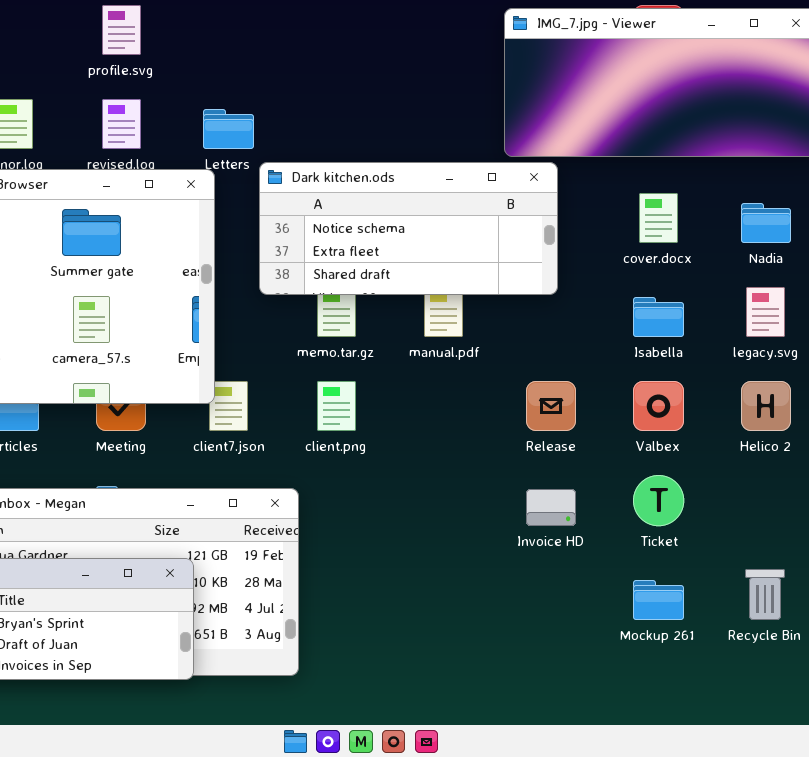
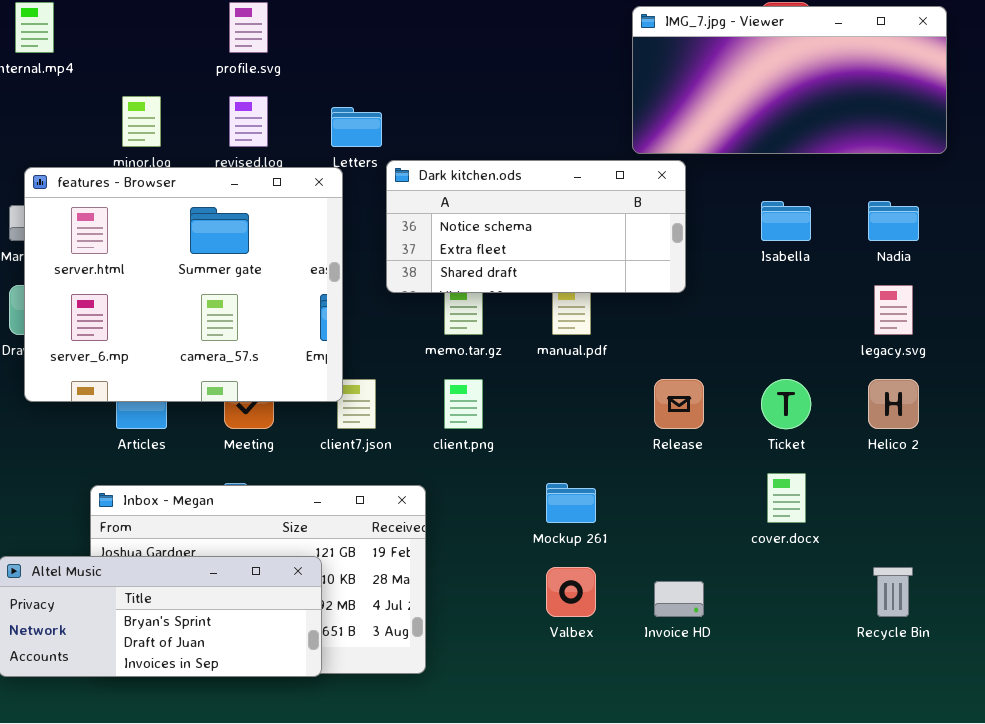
cover.docx: [639,193,678,243] -> [767,473,806,523], moved
Isabella: [633,297,684,337] -> [761,201,811,241], moved
Valbex: [633,381,684,431] -> [546,567,596,617], moved
Ticket: [633,475,684,526] -> [761,379,811,429], moved
Invoice HD: [526,489,576,526] -> [654,581,704,617], moved
Mockup 261: [633,580,684,620] -> [546,483,596,523], moved

